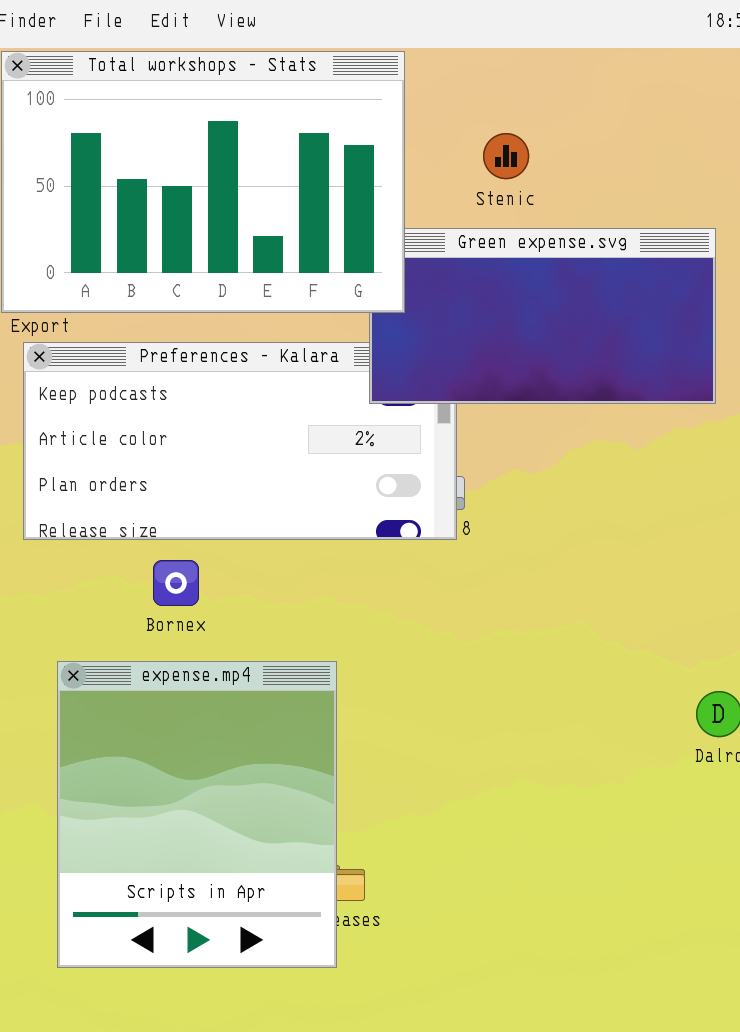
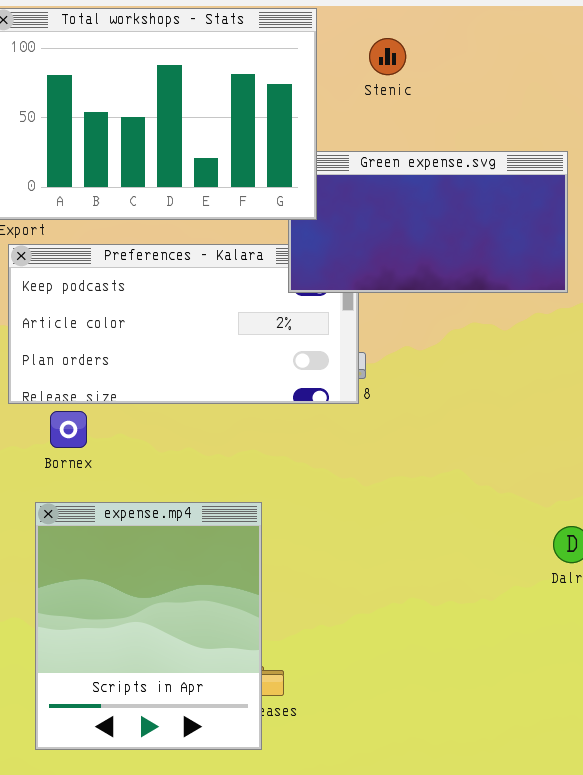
Stenic: [483,133,529,179] -> [369,38,406,75], moved
Bornex: [153,560,199,606] -> [50,411,87,448], moved

